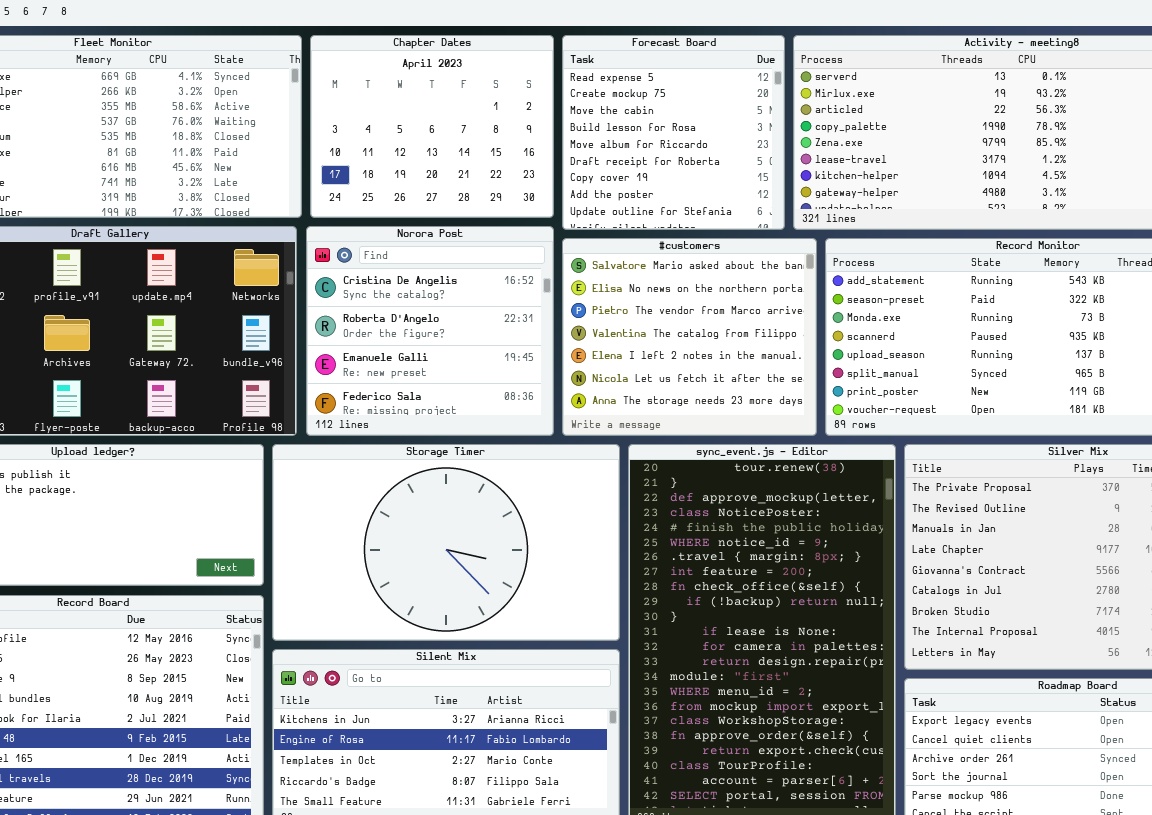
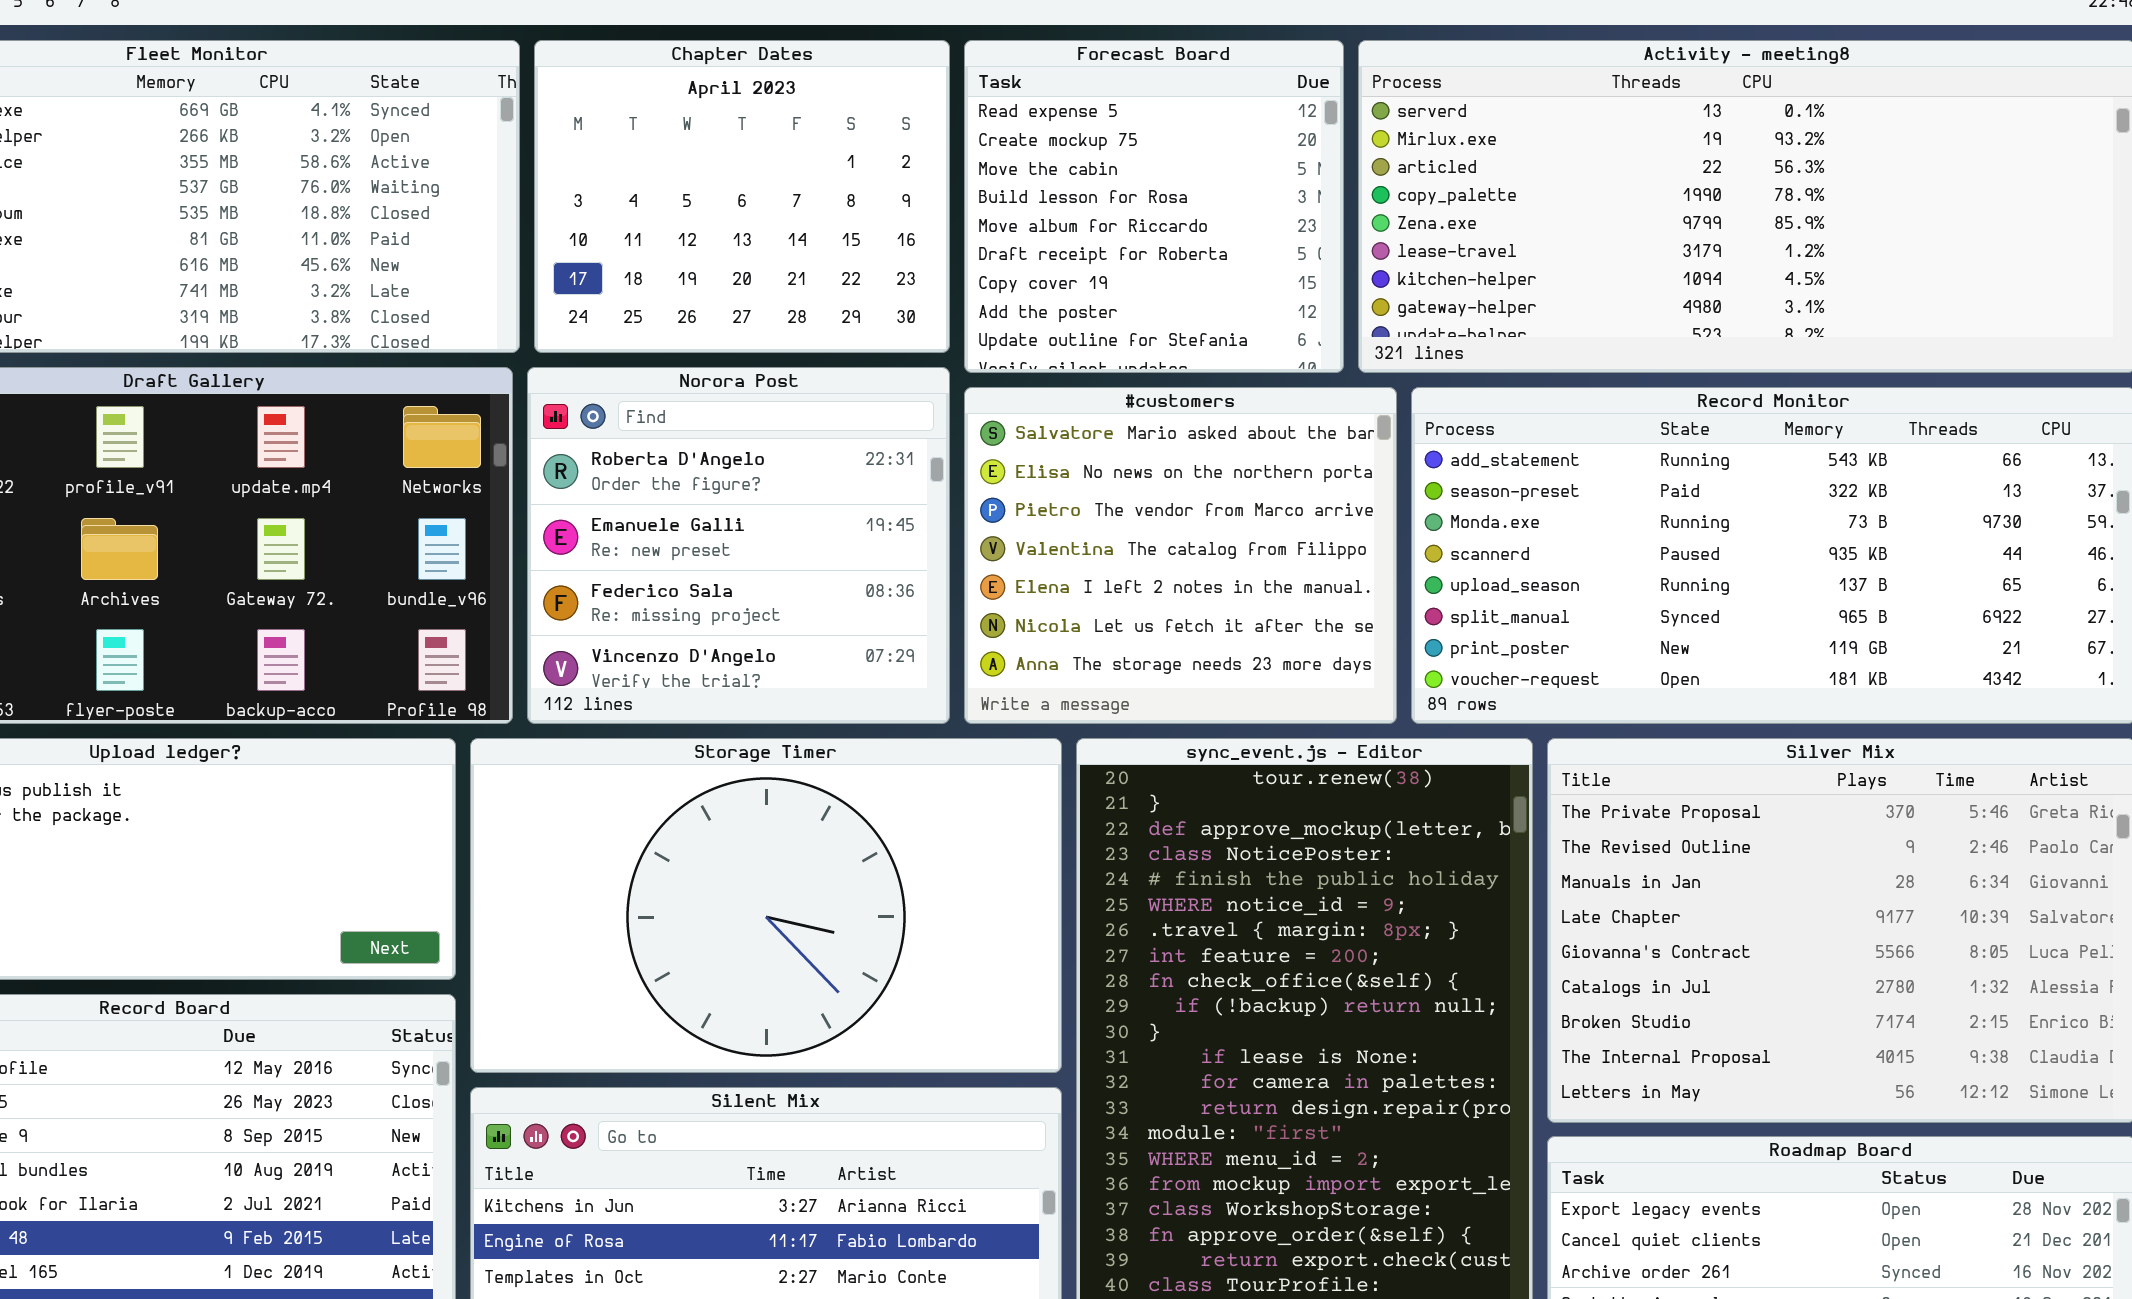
Norora Post: [306,226,554,436] -> [527,367,950,724], scrolled down 1 row

